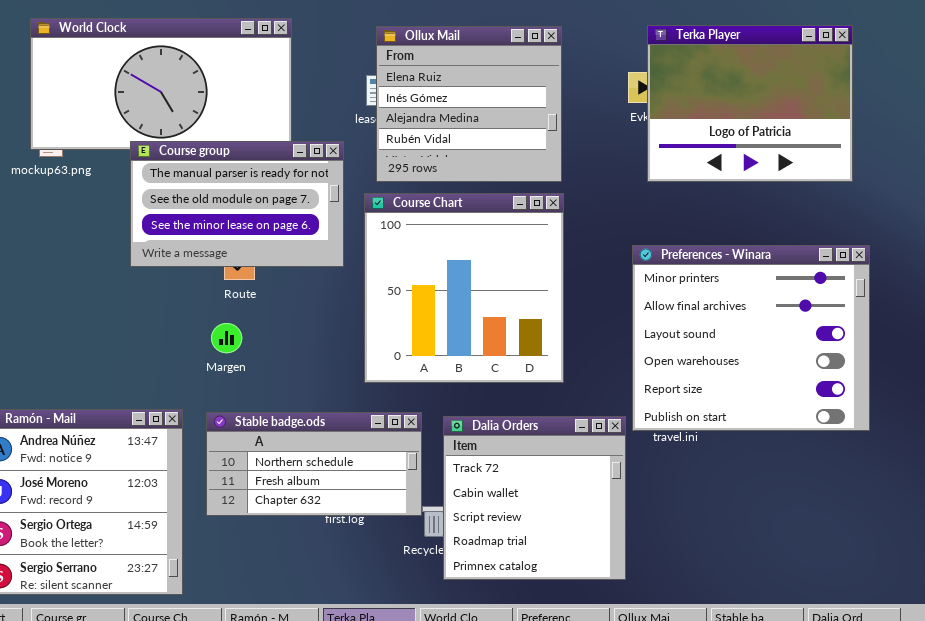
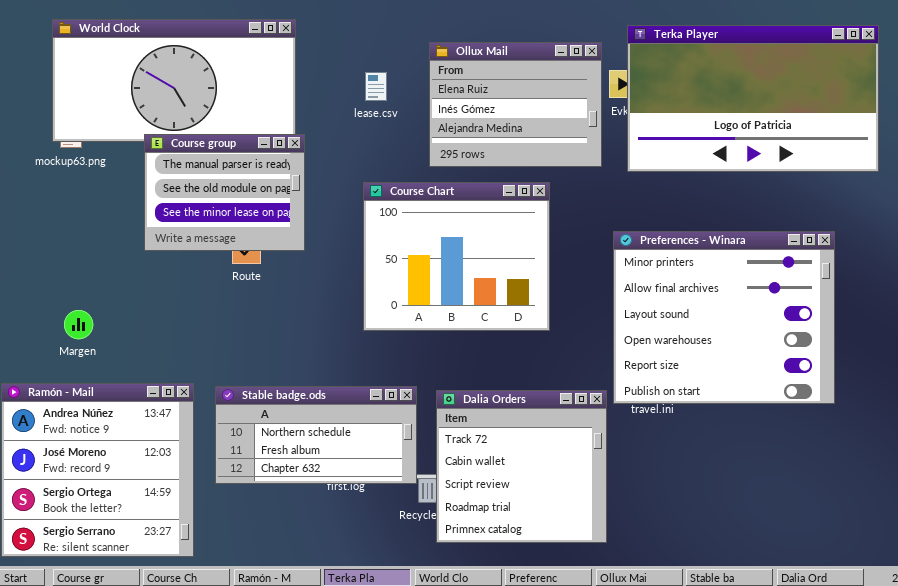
Terka Player: [647,25,853,182] -> [627,25,879,172], resized
Ollux Mail: [376,26,562,182] -> [429,42,602,167], moved, resized
Course group: [130,141,344,267] -> [144,134,305,251], resized
Course Chart: [364,193,564,383] -> [363,182,550,331], resized
Margen: [211,323,242,353] -> [64,310,93,339], moved

